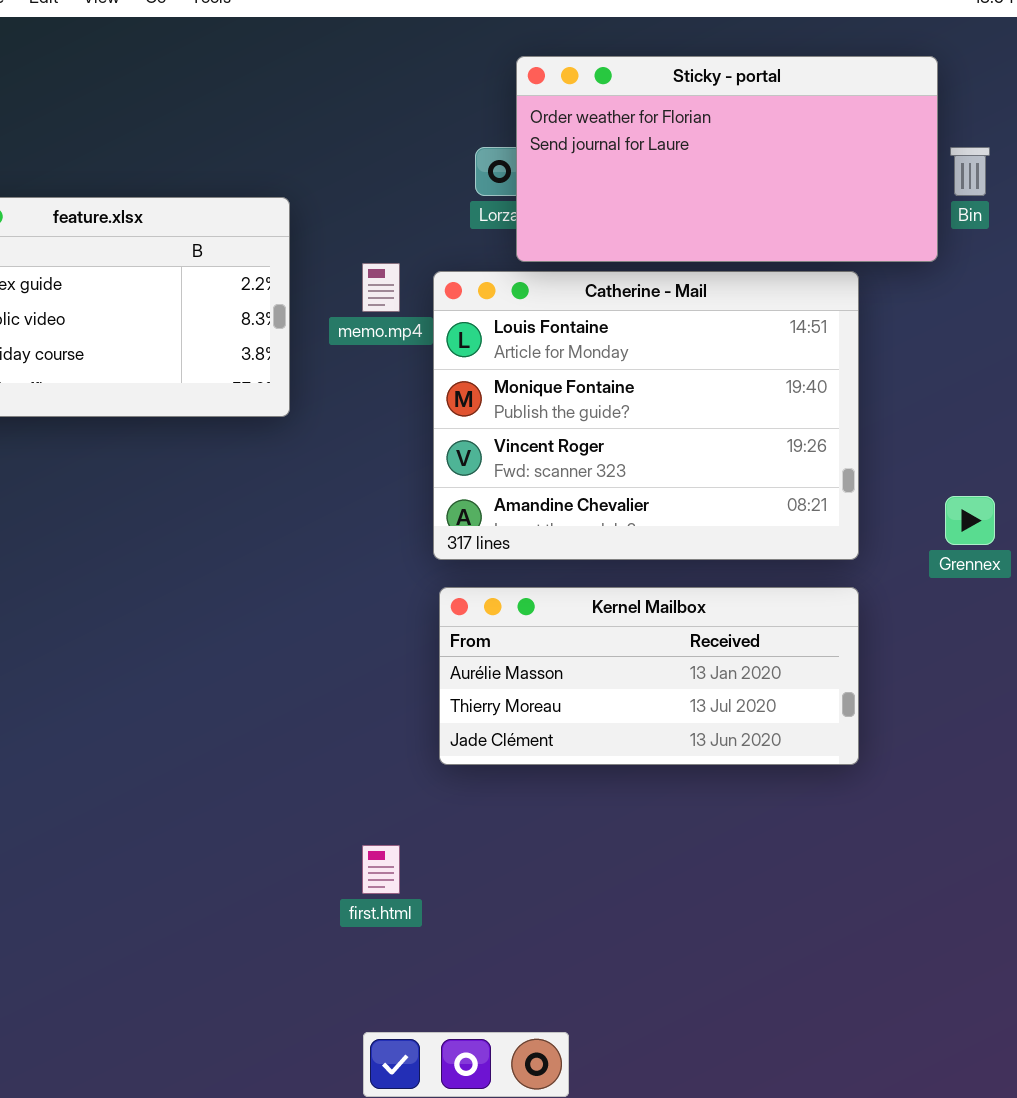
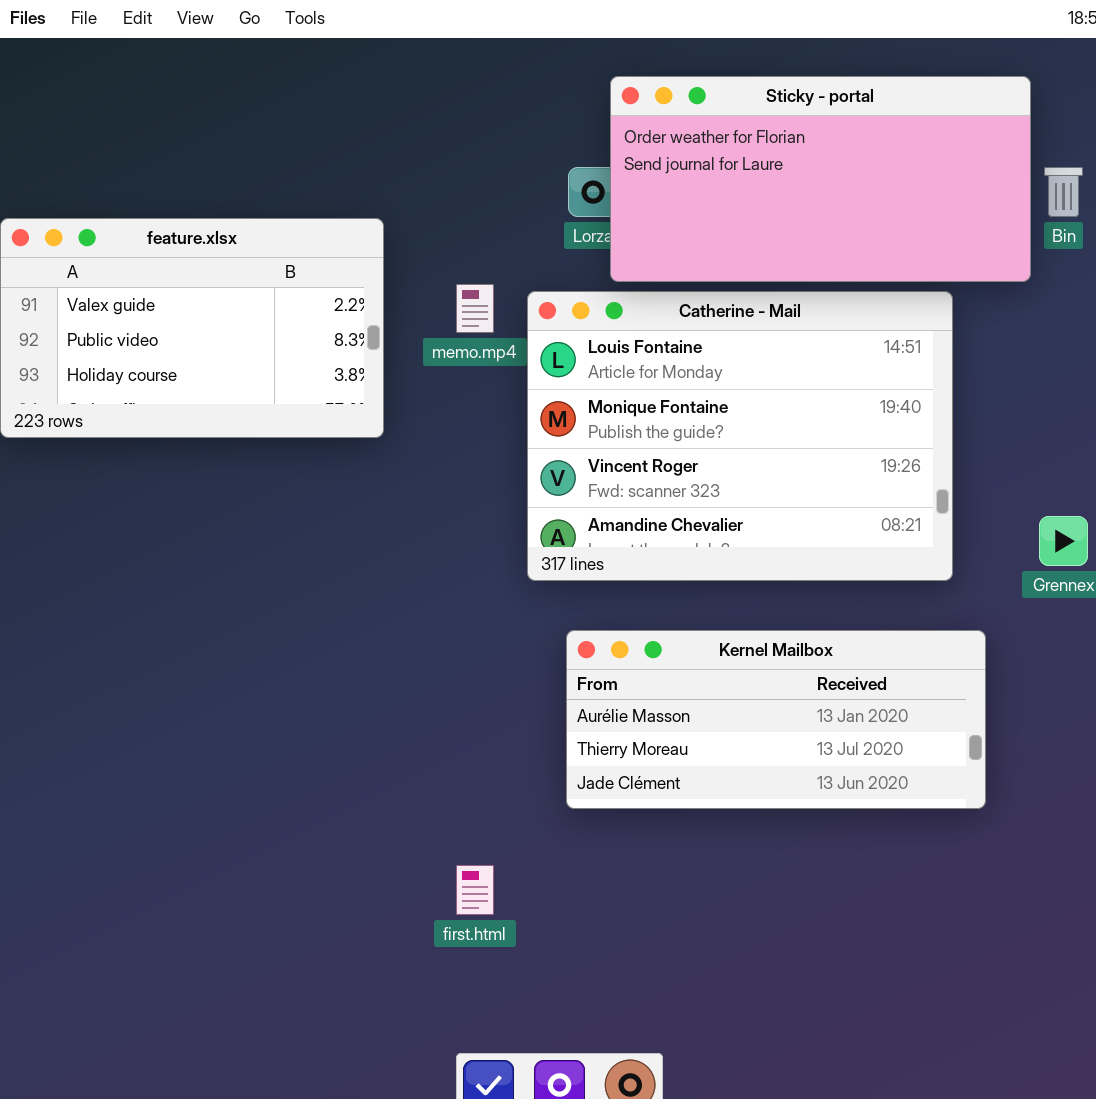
Kernel Mailbox: [439,587,859,765] -> [566,630,986,809], moved

